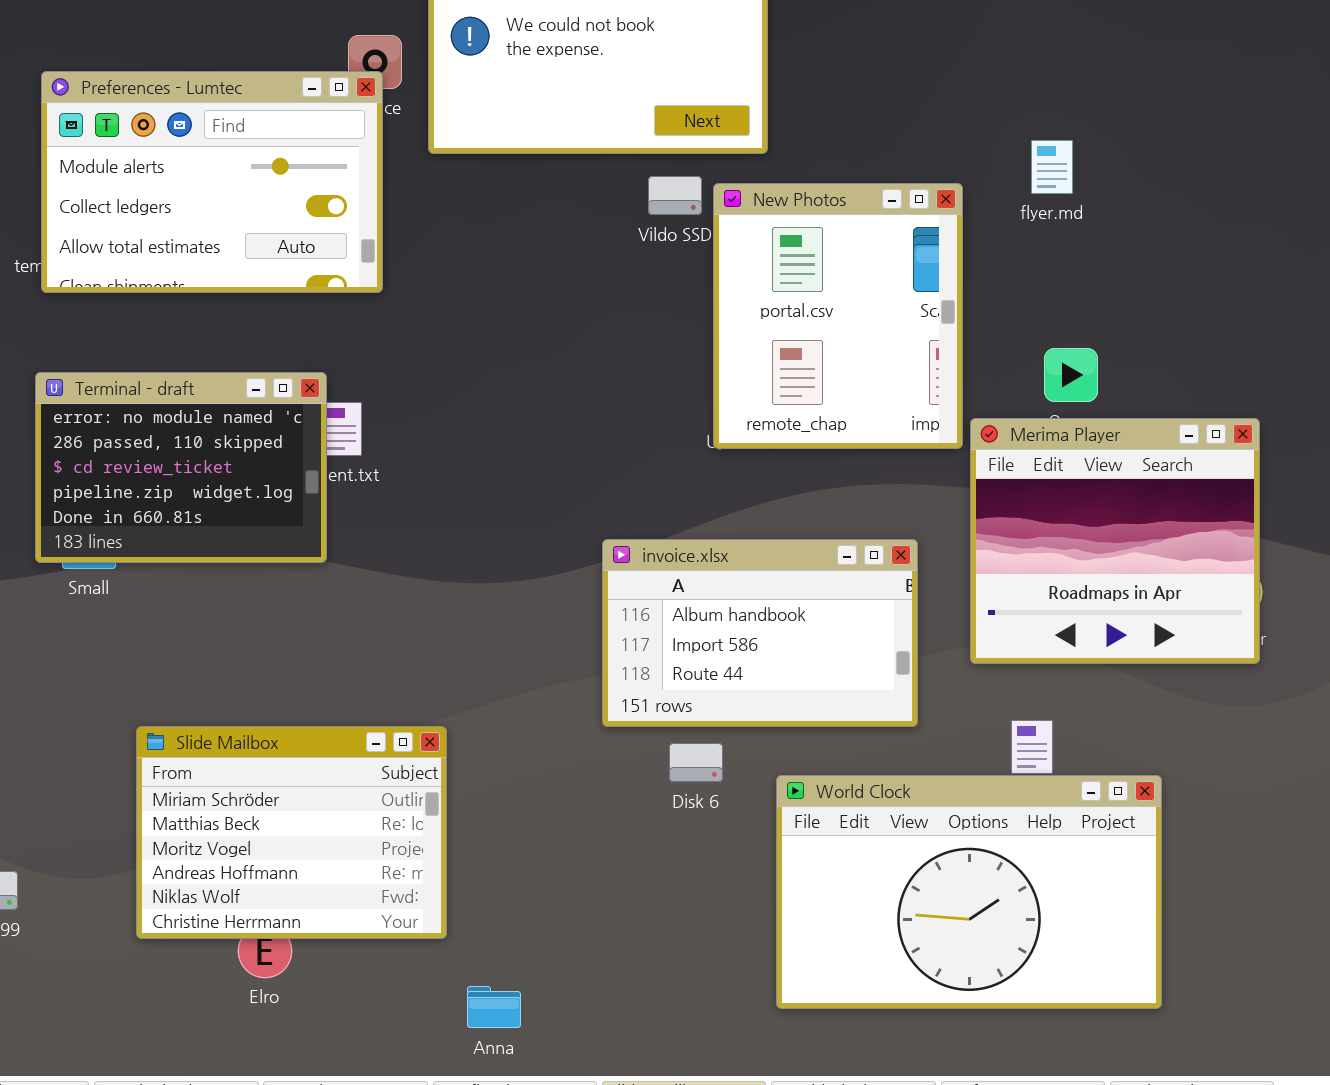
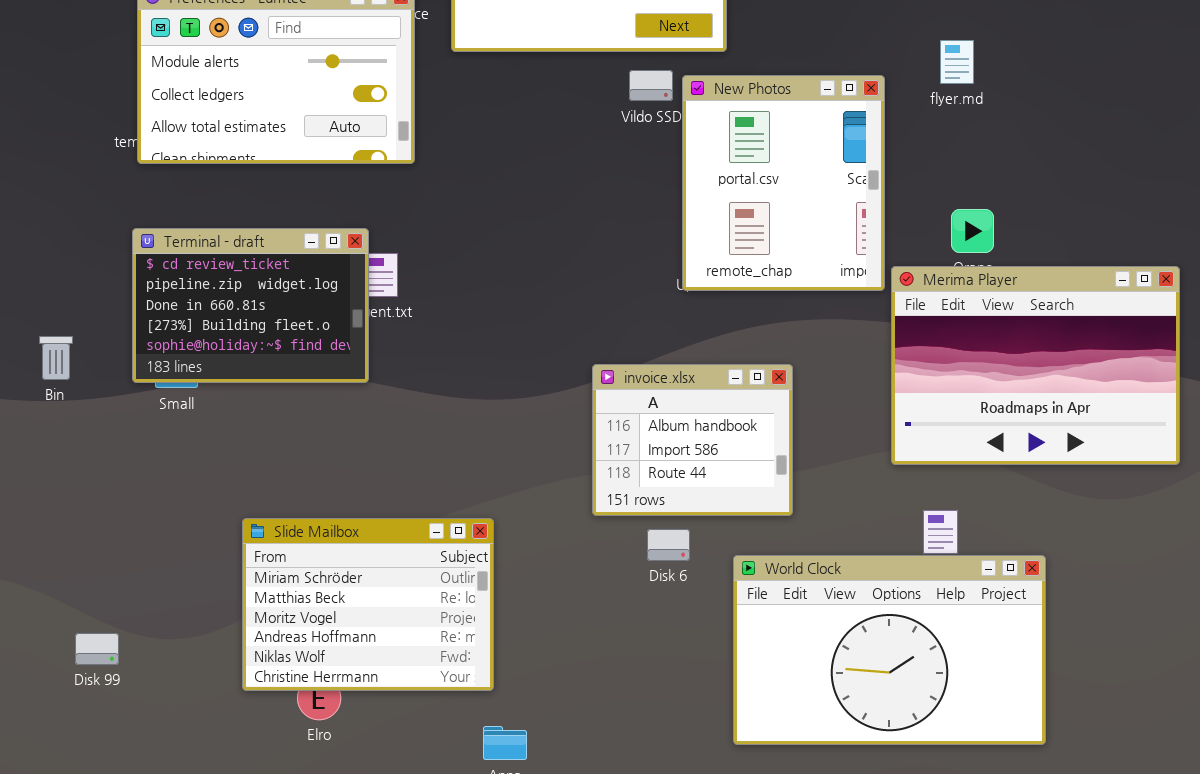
Terminal - draft: [35,372,327,563] -> [132,228,369,383], scrolled down 2 rows
Merima Player: [970,418,1260,664] -> [891,266,1180,465], resized
invoice.xlsx: [602,539,918,727] -> [592,364,793,516], resized
Slide Mailbox: [136,726,447,939] -> [242,518,494,691], moved

